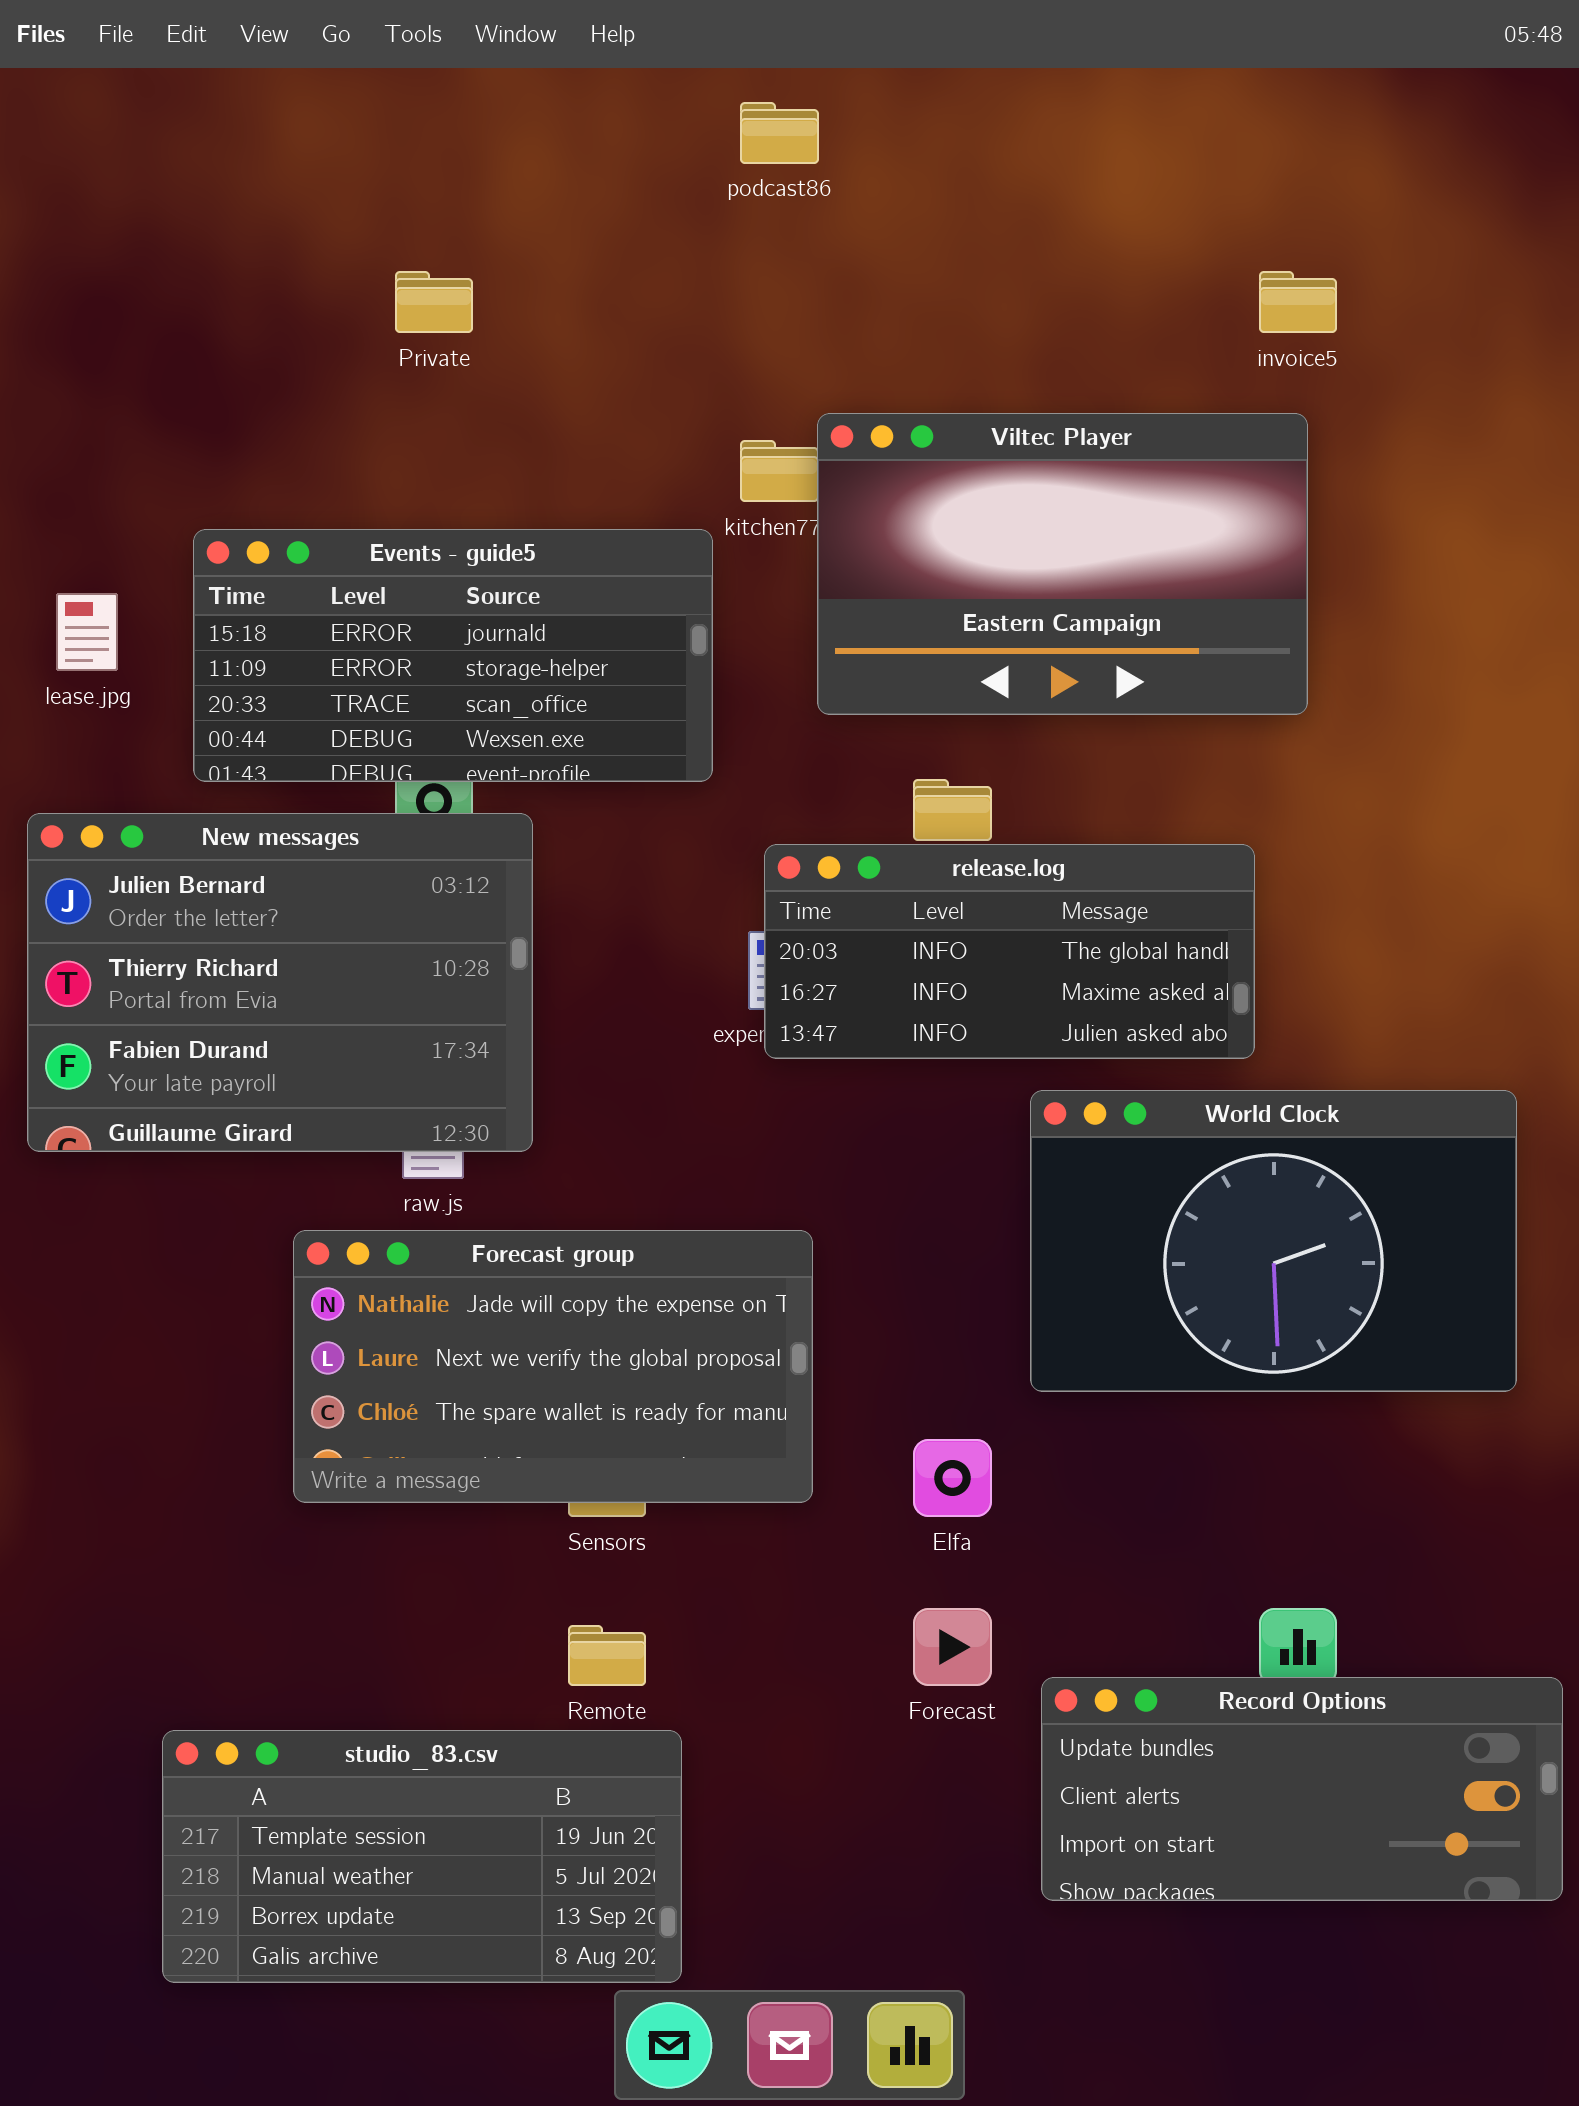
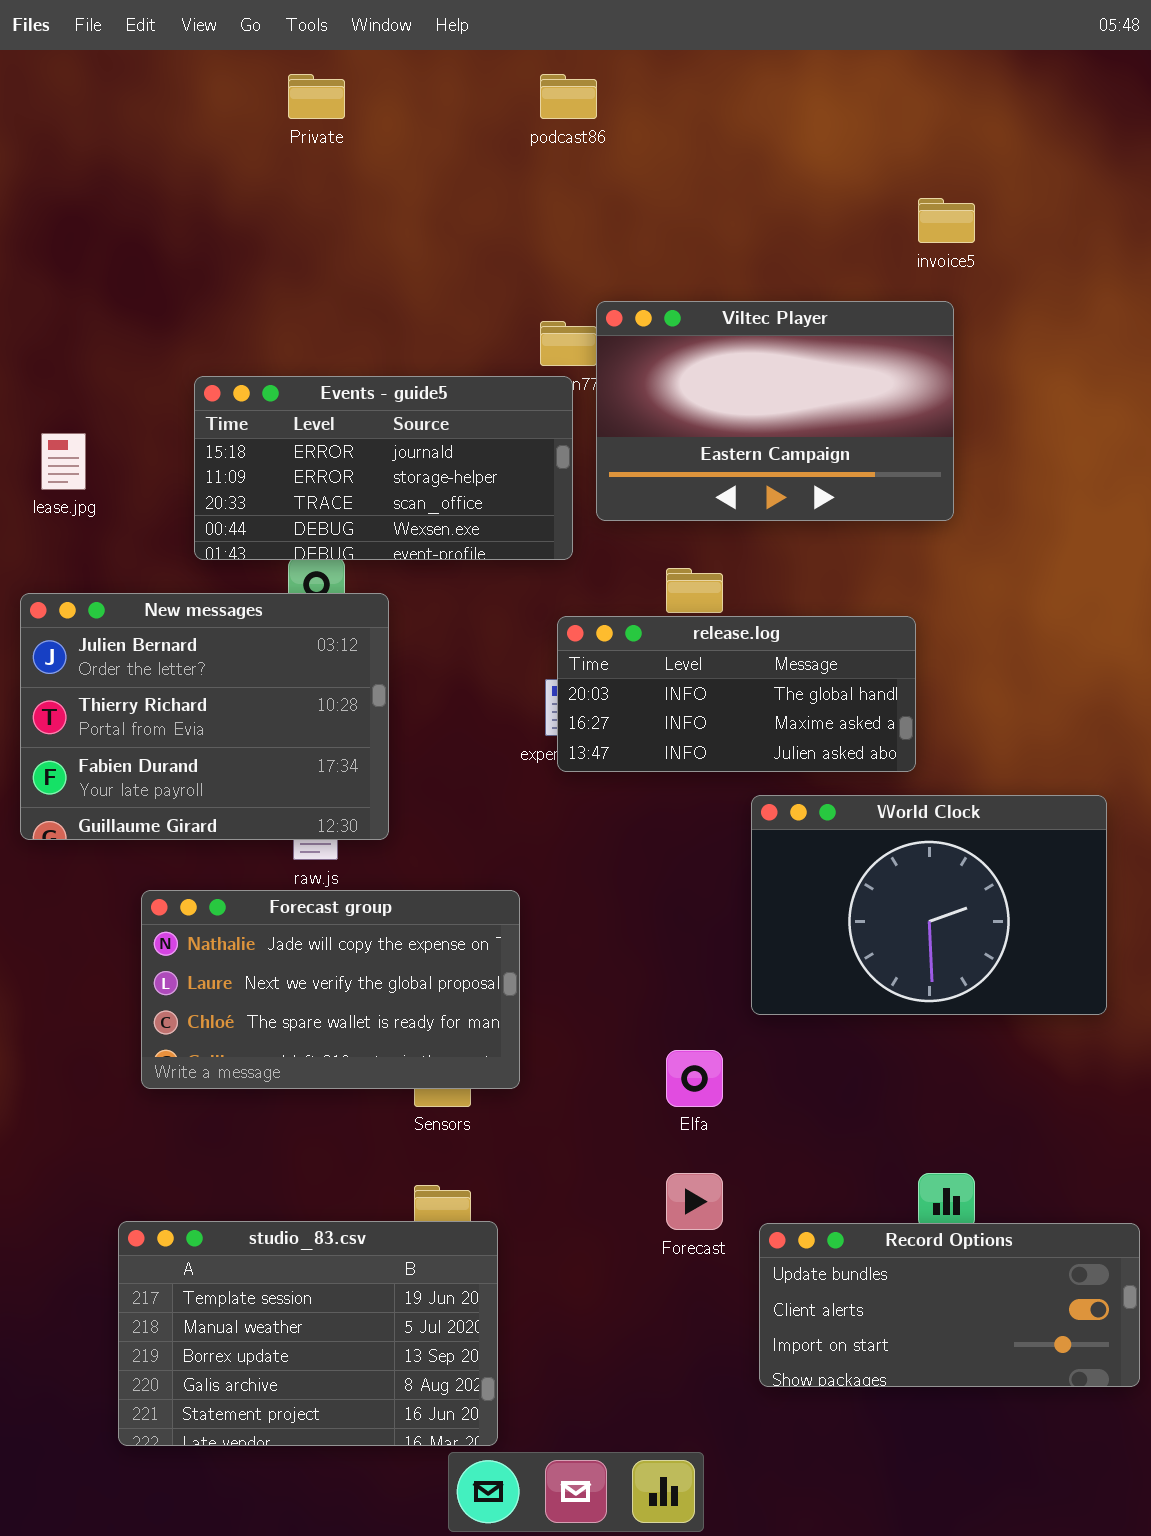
Private: [395,271,473,333] -> [288,74,345,119], moved
Events - guide5: [193,529,713,782] -> [194,376,573,560], moved
Forecast group: [293,1230,813,1503] -> [141,890,520,1089], moved
studio_83.csv: [162,1730,682,1983] -> [118,1221,498,1446], resized

